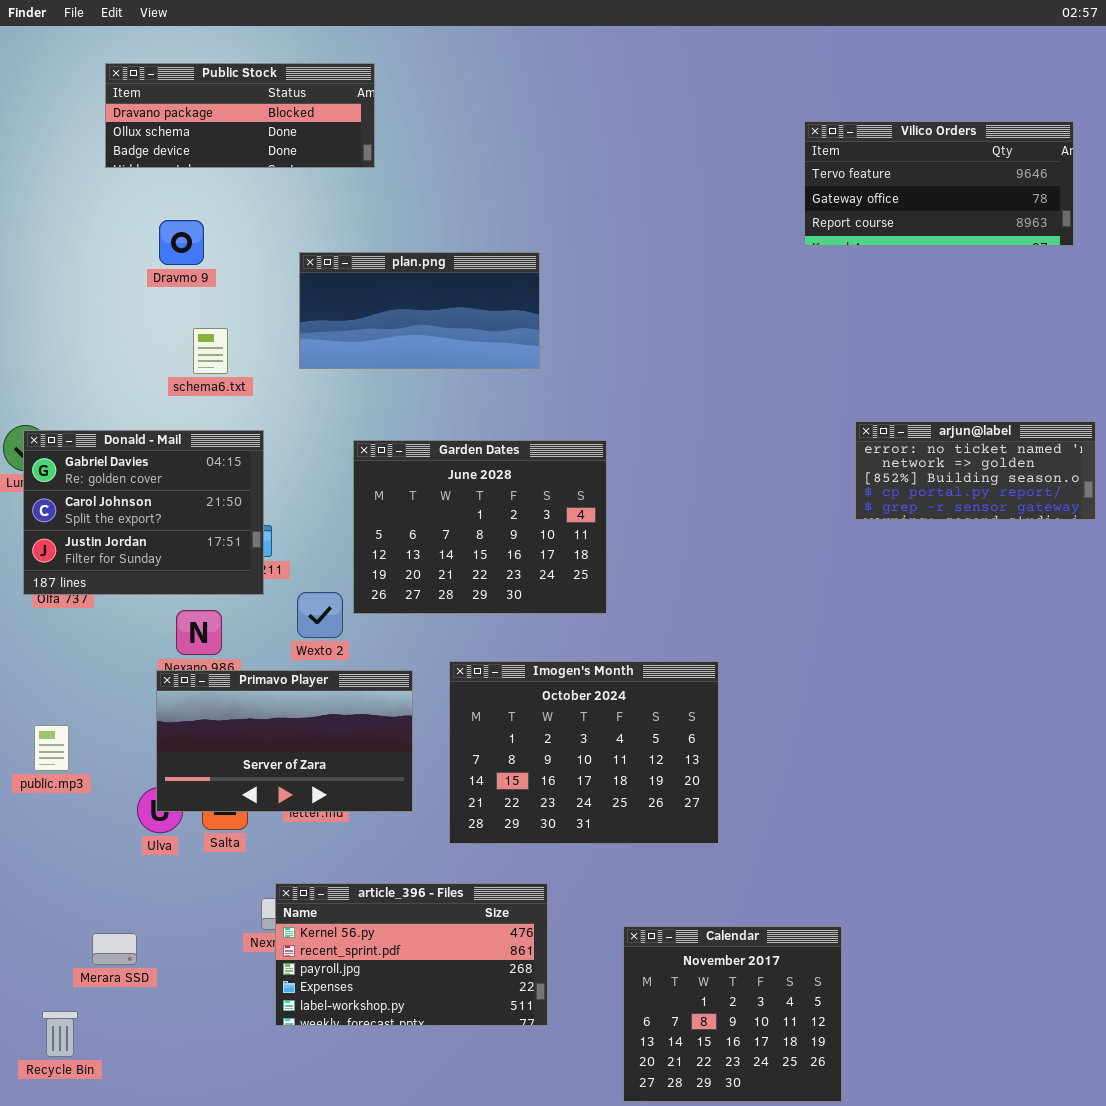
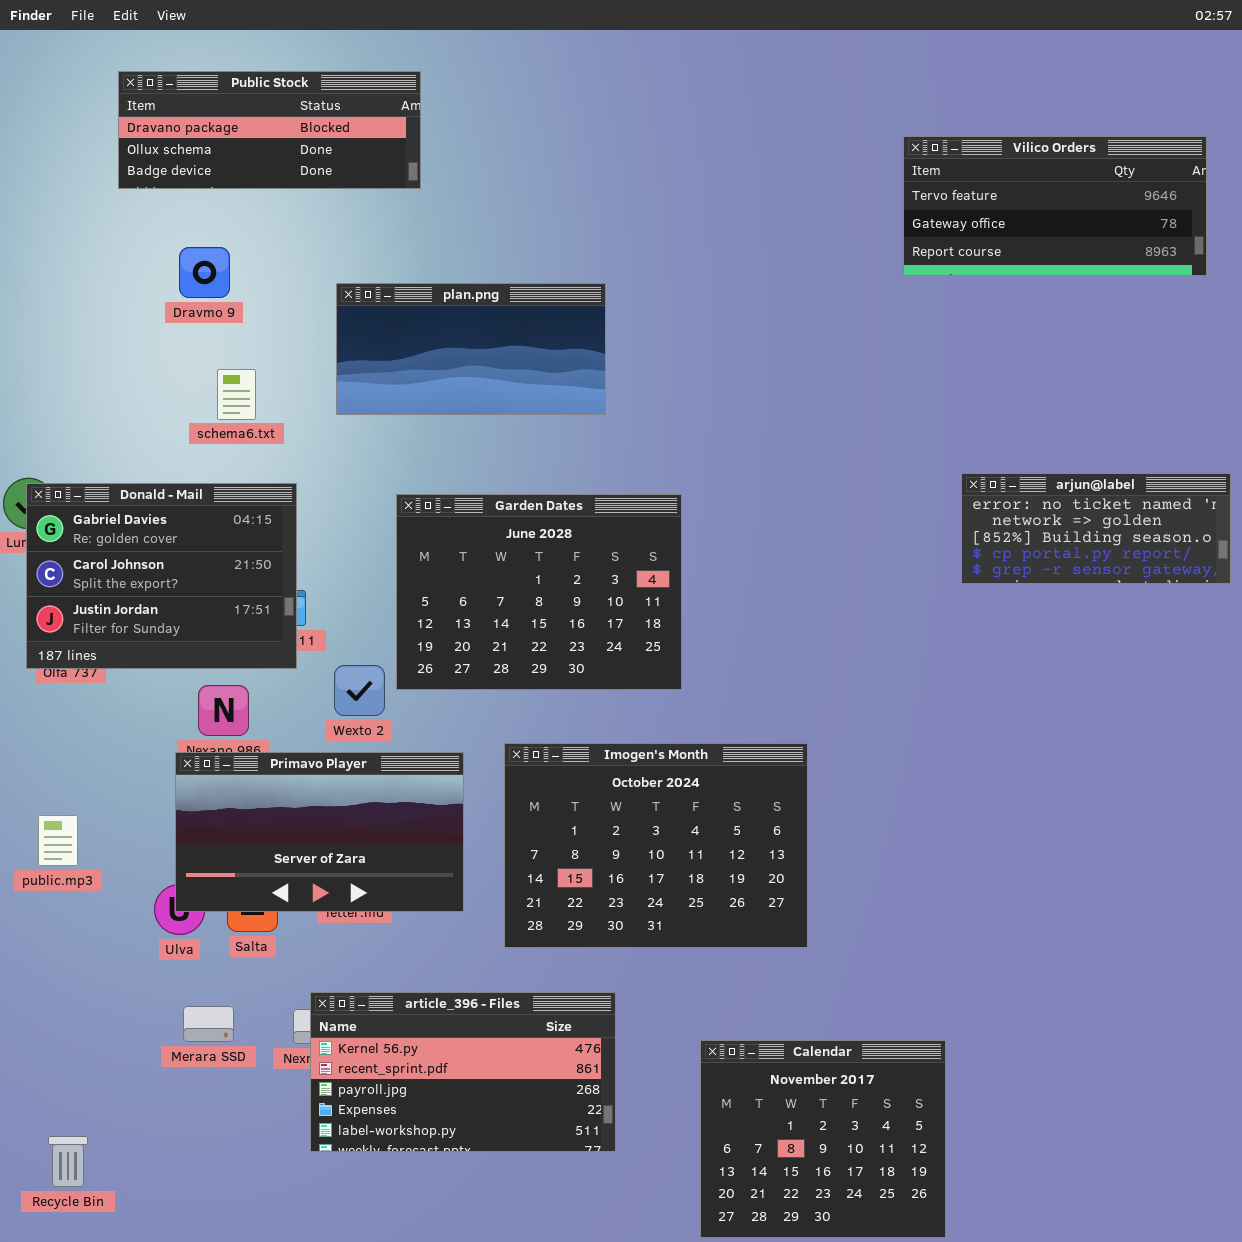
Merara SSD: [92,933,137,965] -> [183,1006,234,1042], moved

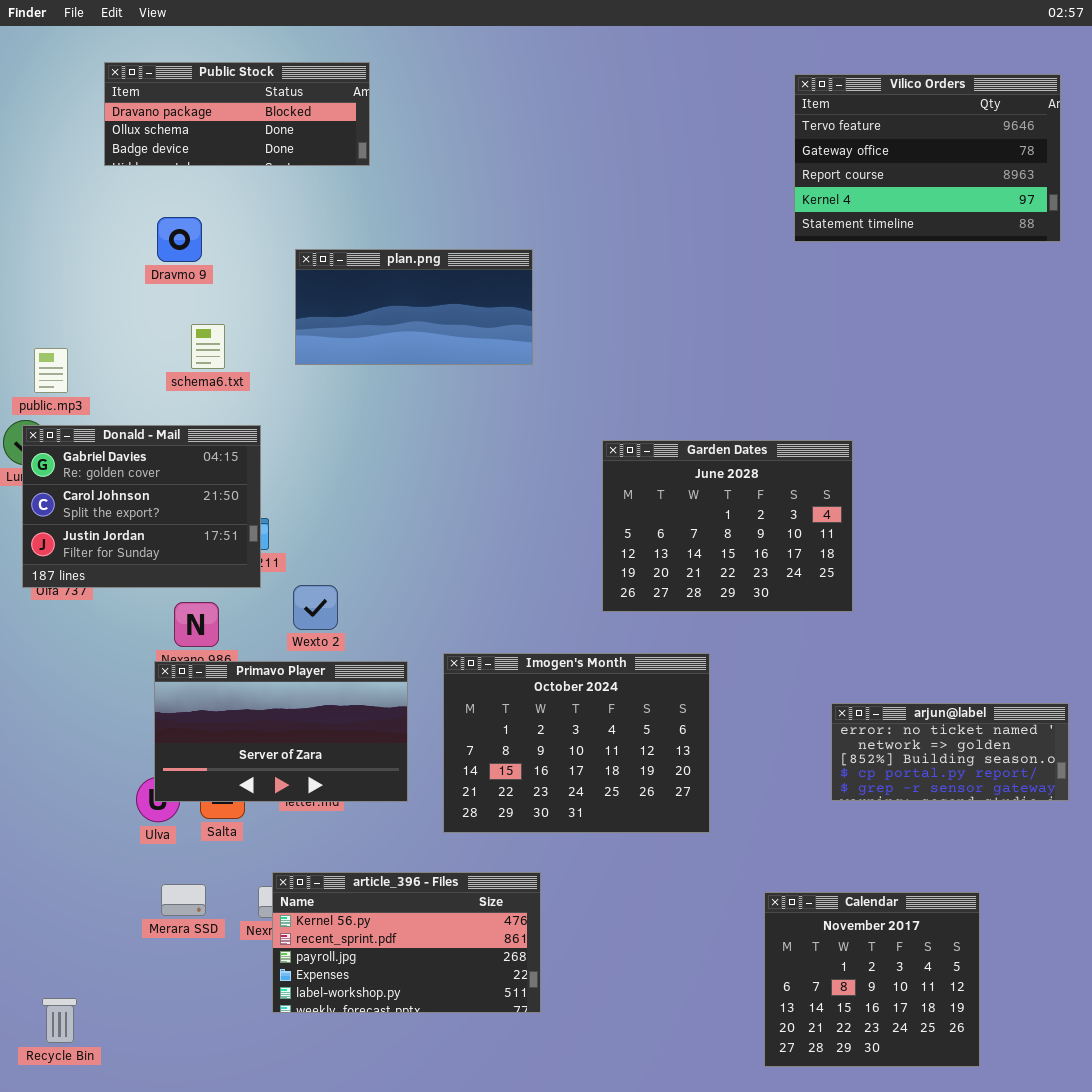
Vilico Orders: [903,136,1207,276] -> [794,74,1061,242], resized
arjun@label: [961,473,1231,584] -> [831,703,1069,801], moved
Garden Dates: [396,494,682,690] -> [602,440,853,612], moved
public.mp3: [38,815,78,866] -> [34,348,68,393], moved
Calendar: [700,1040,946,1238] -> [764,892,980,1067], moved

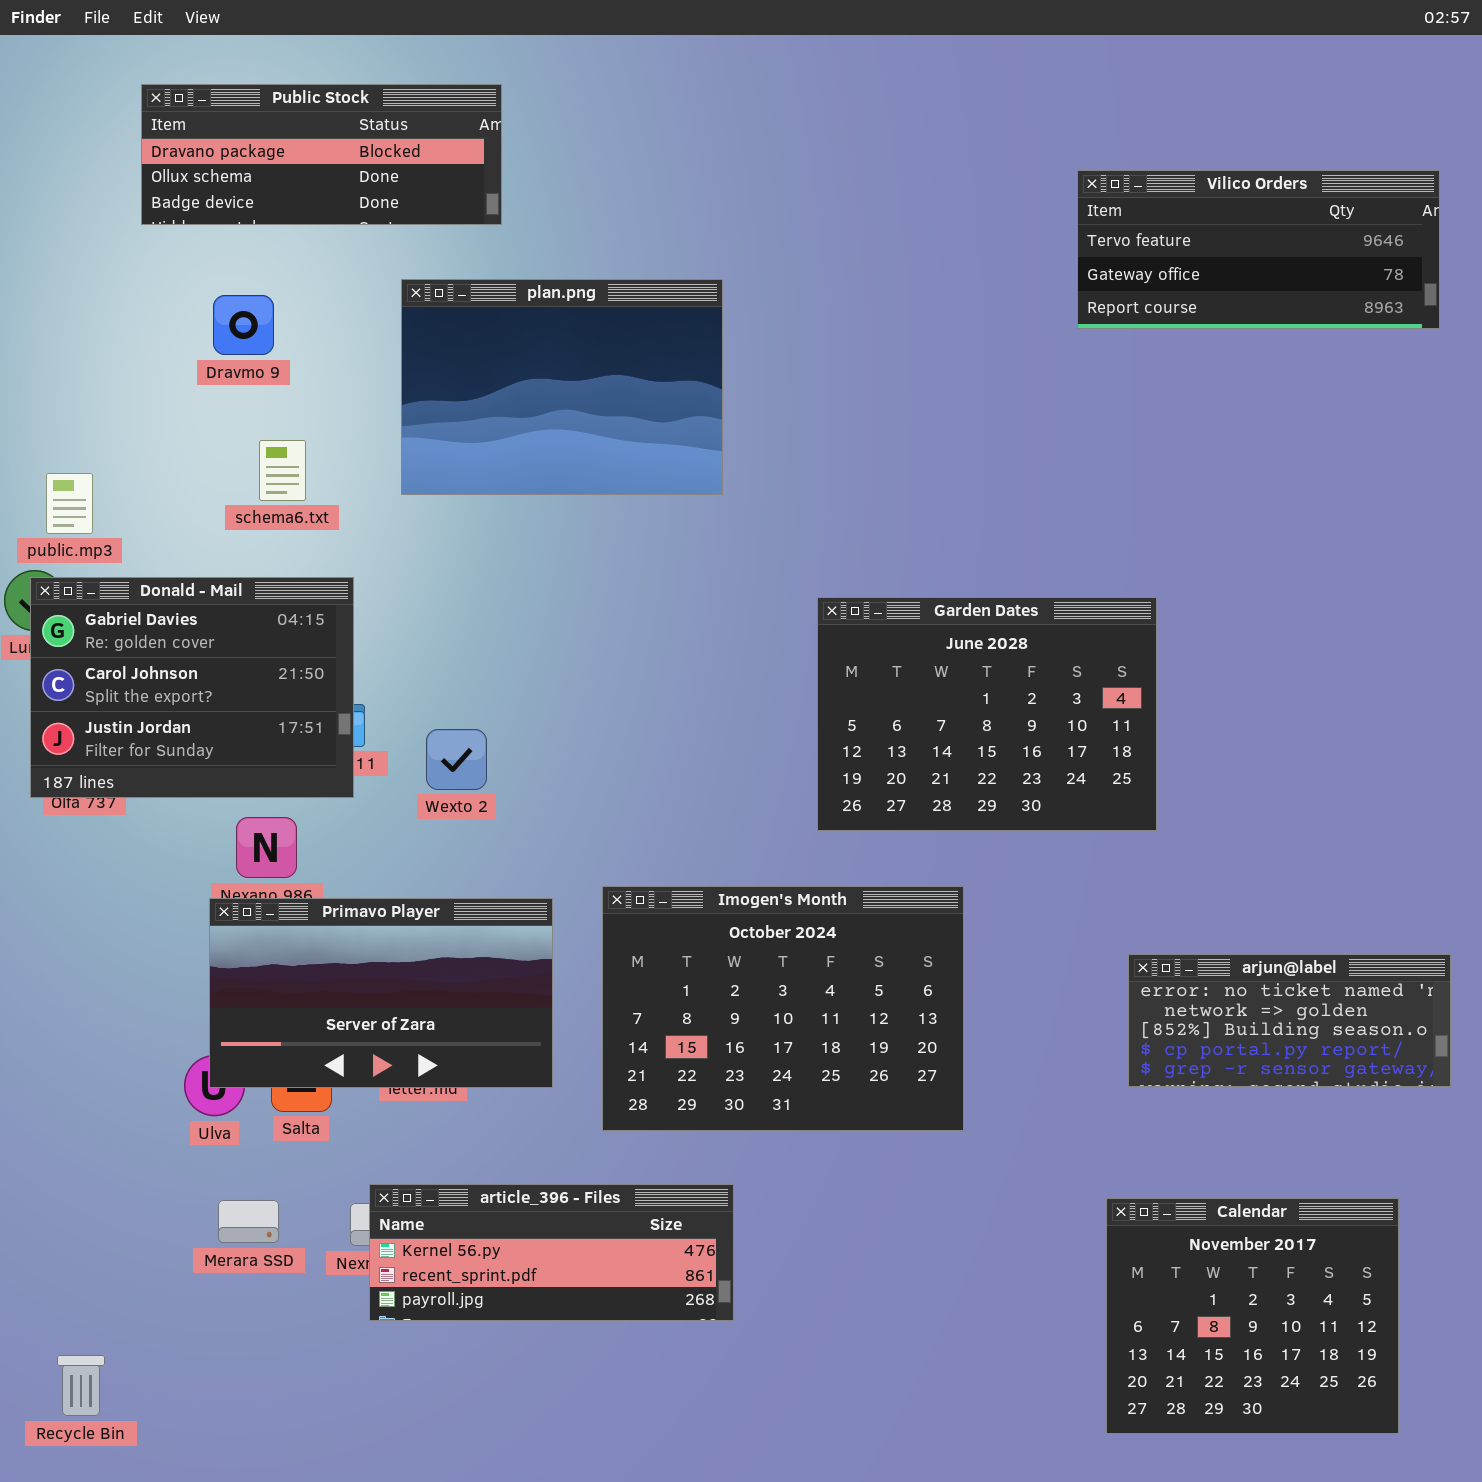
Vilico Orders: [794,74,1061,242] -> [1077,170,1440,329], resized
plan.png: [295,249,533,365] -> [401,279,723,495], resized
Wexto 2: [293,585,338,630] -> [426,729,487,790], moved
article_396 - Files: [272,872,541,1013] -> [369,1184,734,1321], resized
Calendar: [764,892,980,1067] -> [1106,1198,1399,1434], moved

